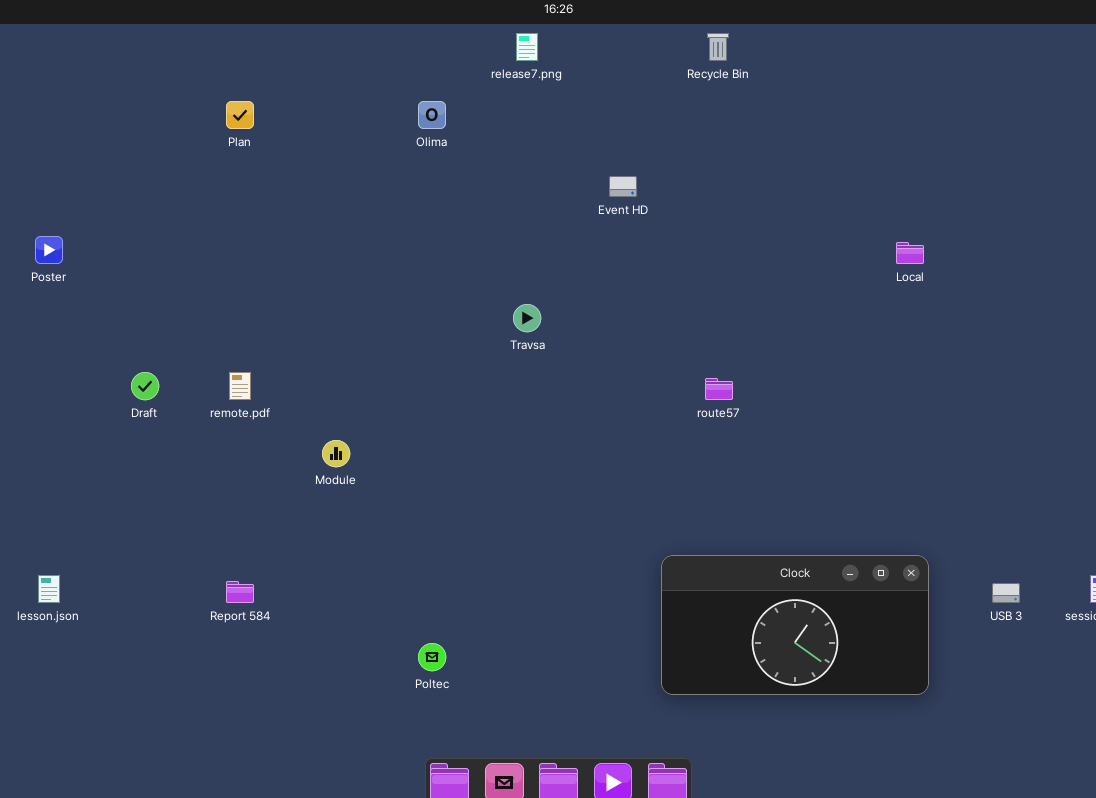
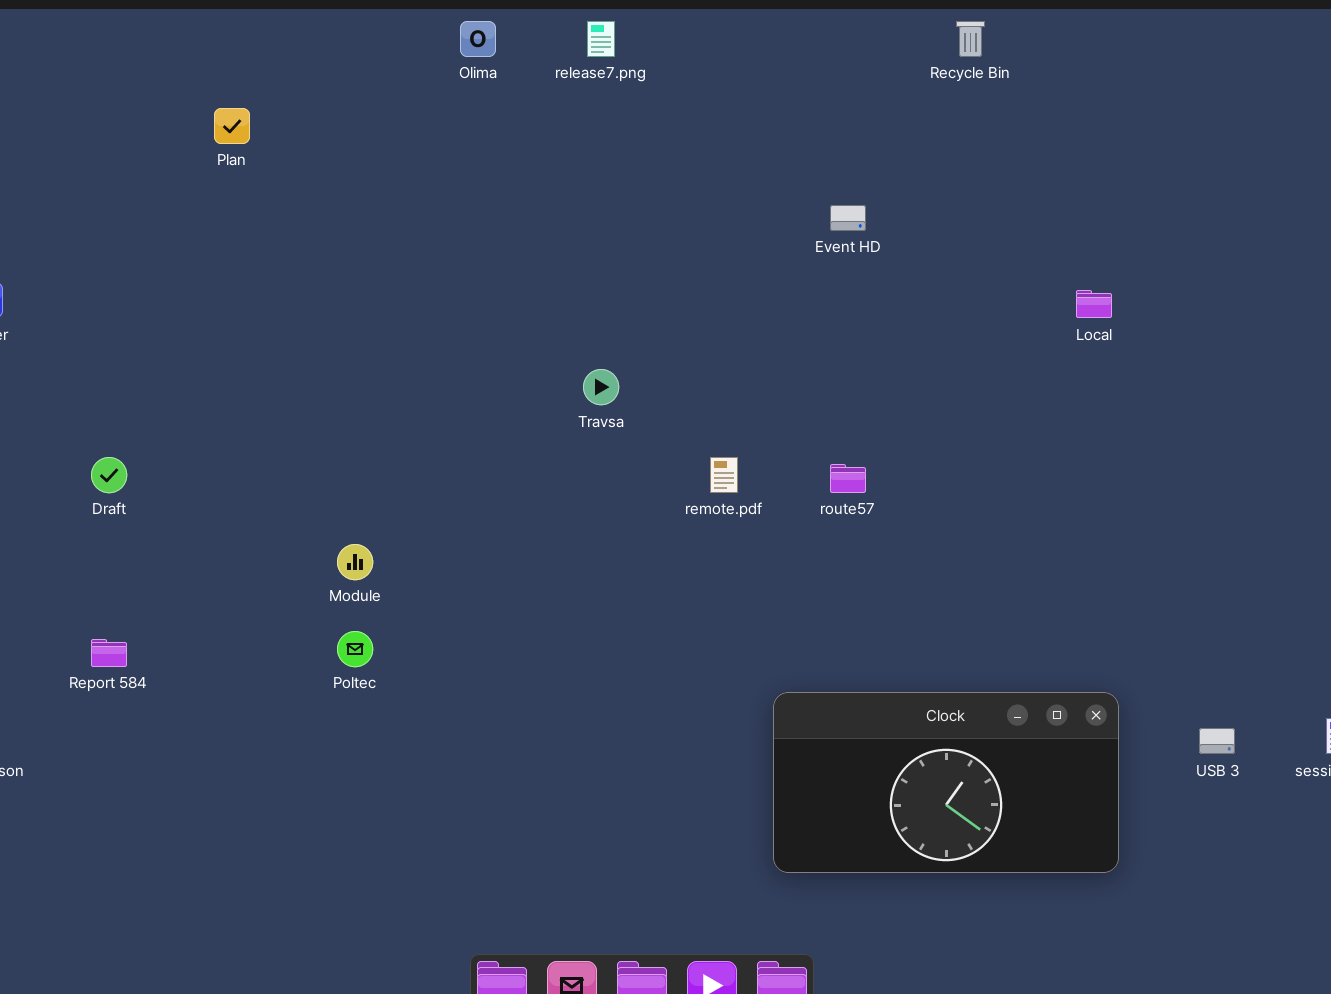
Recycle Bin: [707,33,729,61] -> [956,21,985,57], moved
Olima: [418,101,446,129] -> [460,21,496,57], moved
Event HD: [609,176,637,197] -> [830,205,866,231], moved
remote.pdf: [229,372,251,400] -> [710,457,738,493], moved
Report 584: [226,581,254,603] -> [91,639,127,667], moved
Poltec: [418,643,446,671] -> [337,631,373,667], moved

